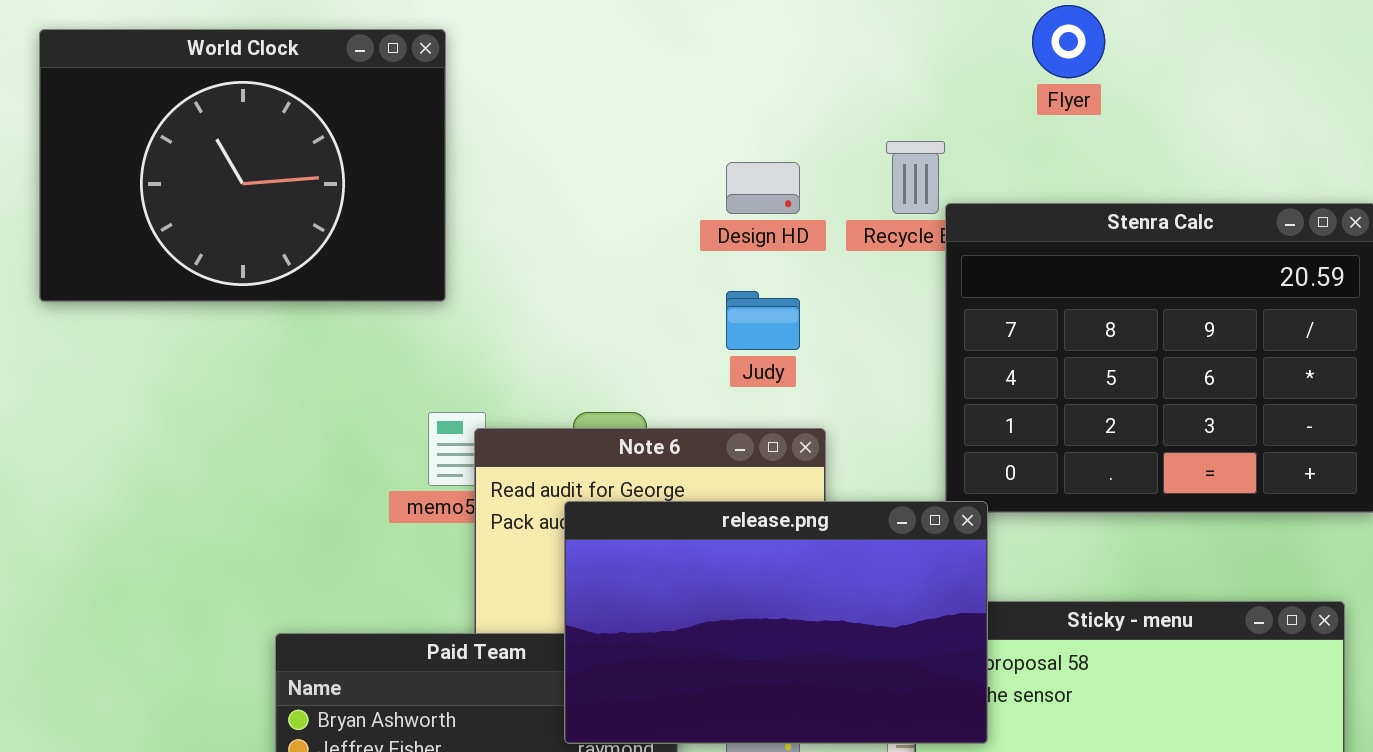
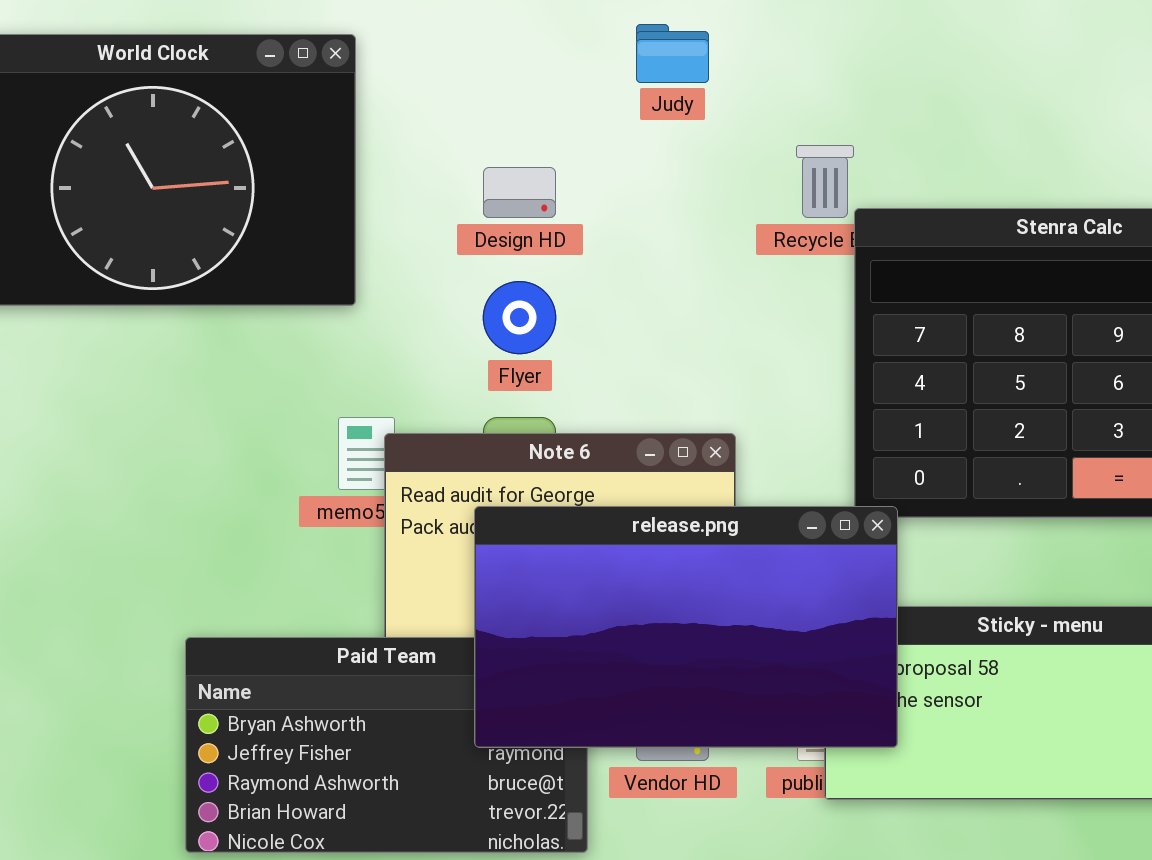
Flyer: [1032,5,1105,78] -> [483,281,556,354], moved
Design HD: [726,162,800,214] -> [483,167,556,218], moved
Judy: [726,291,800,350] -> [636,24,709,83], moved

